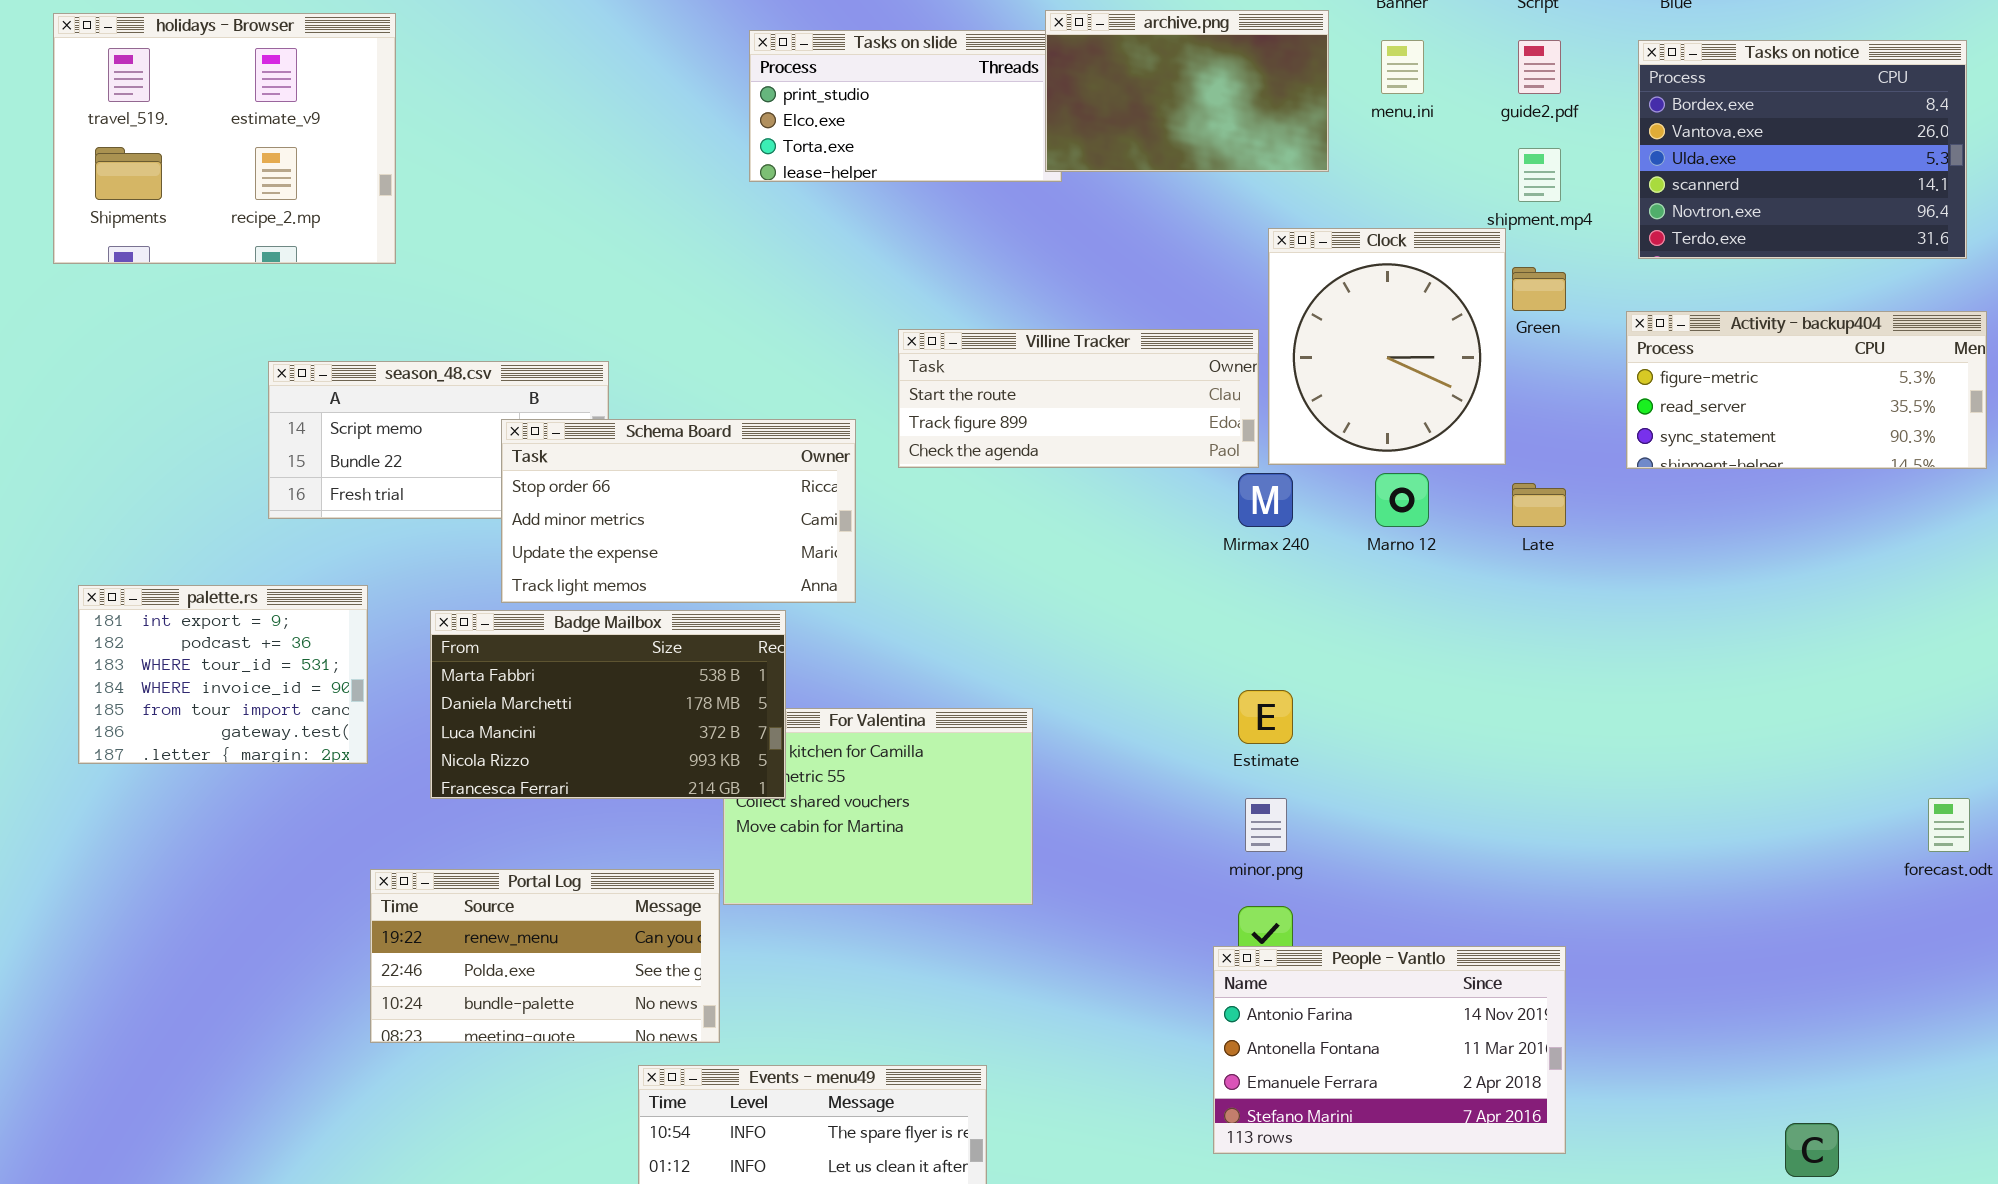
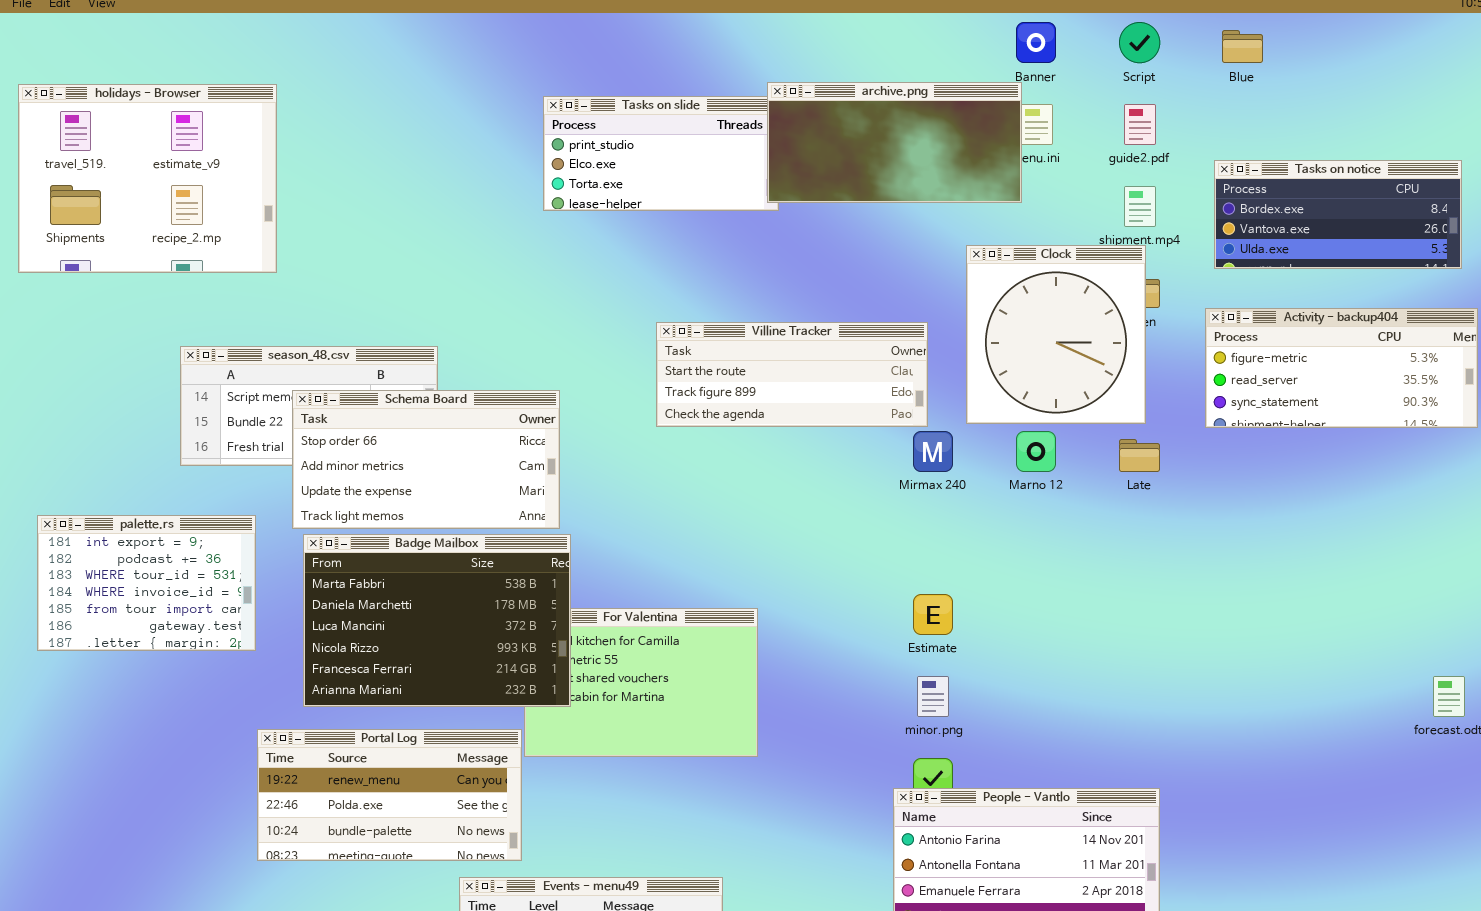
archive.png: [1045,10,1329,172] -> [767,82,1022,203], resized
Tasks on notice: [1638,40,1967,259] -> [1214,160,1462,269], resized
Clock: [1268,228,1506,465] -> [966,245,1146,424], moved
Schema Board: [501,419,856,603] -> [292,390,560,529], moved
Badge Mailbox: [430,610,786,799] -> [303,534,571,707], resized

